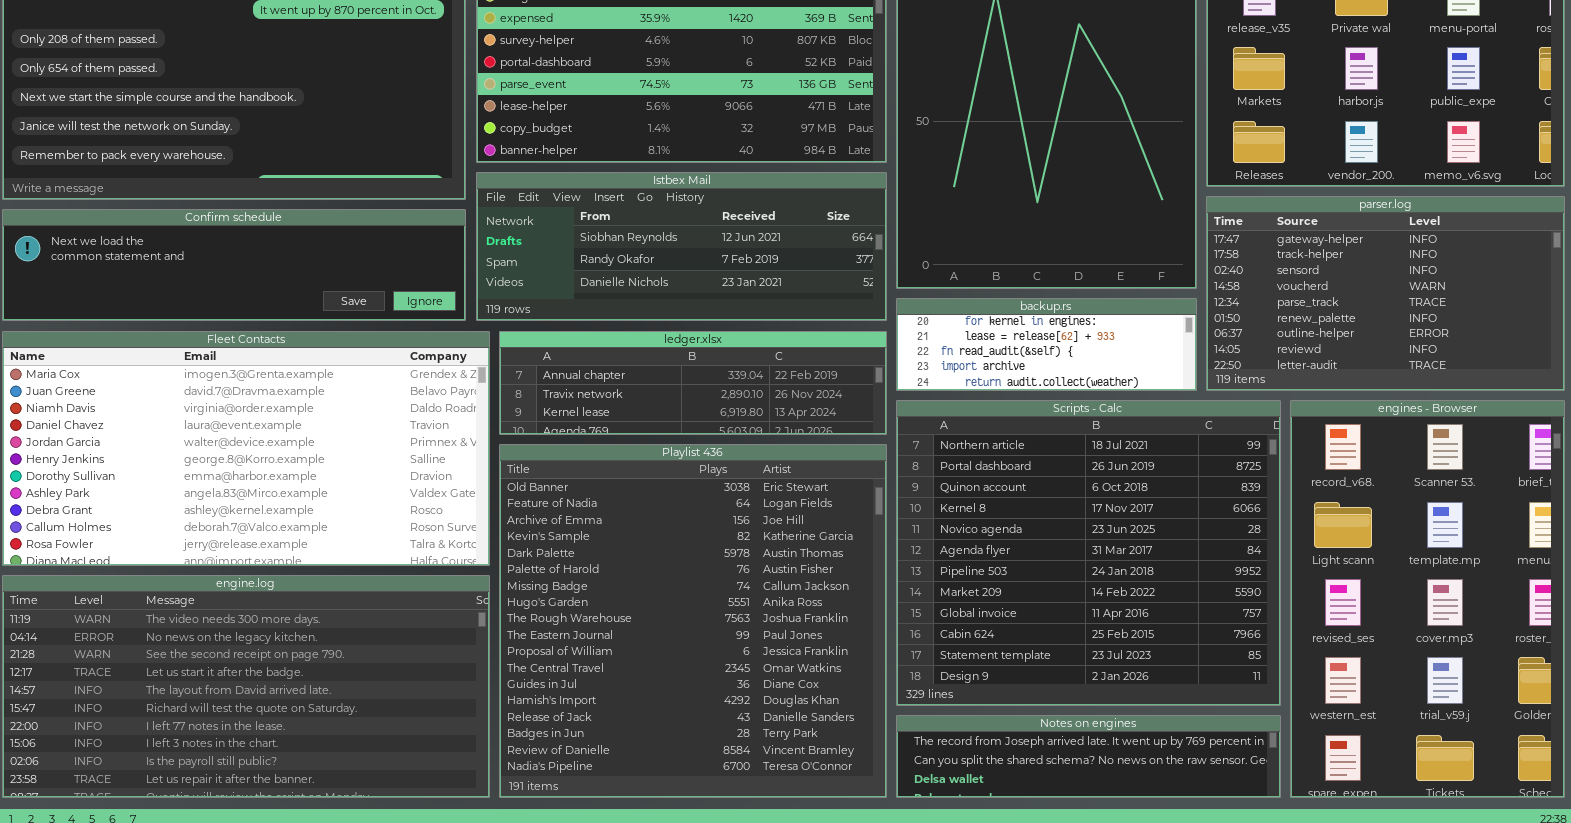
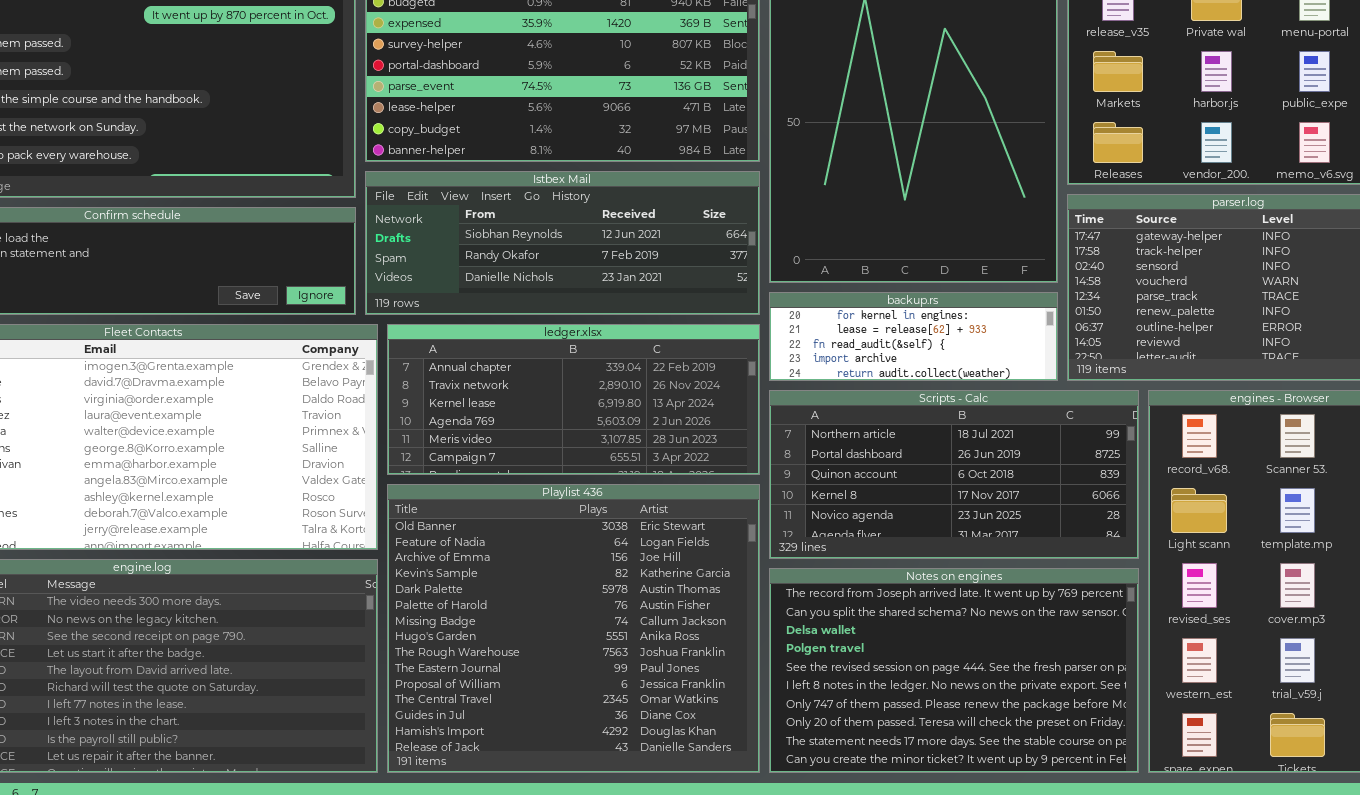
ledger.xlsx: [499,331,887,435] -> [387,324,760,475], resized
Scripts - Calc: [896,400,1281,706] -> [769,390,1139,559], resized
Playlist 436: [499,444,887,798] -> [387,484,760,773], resized
Notes on engines: [896,715,1281,798] -> [769,568,1139,773], resized

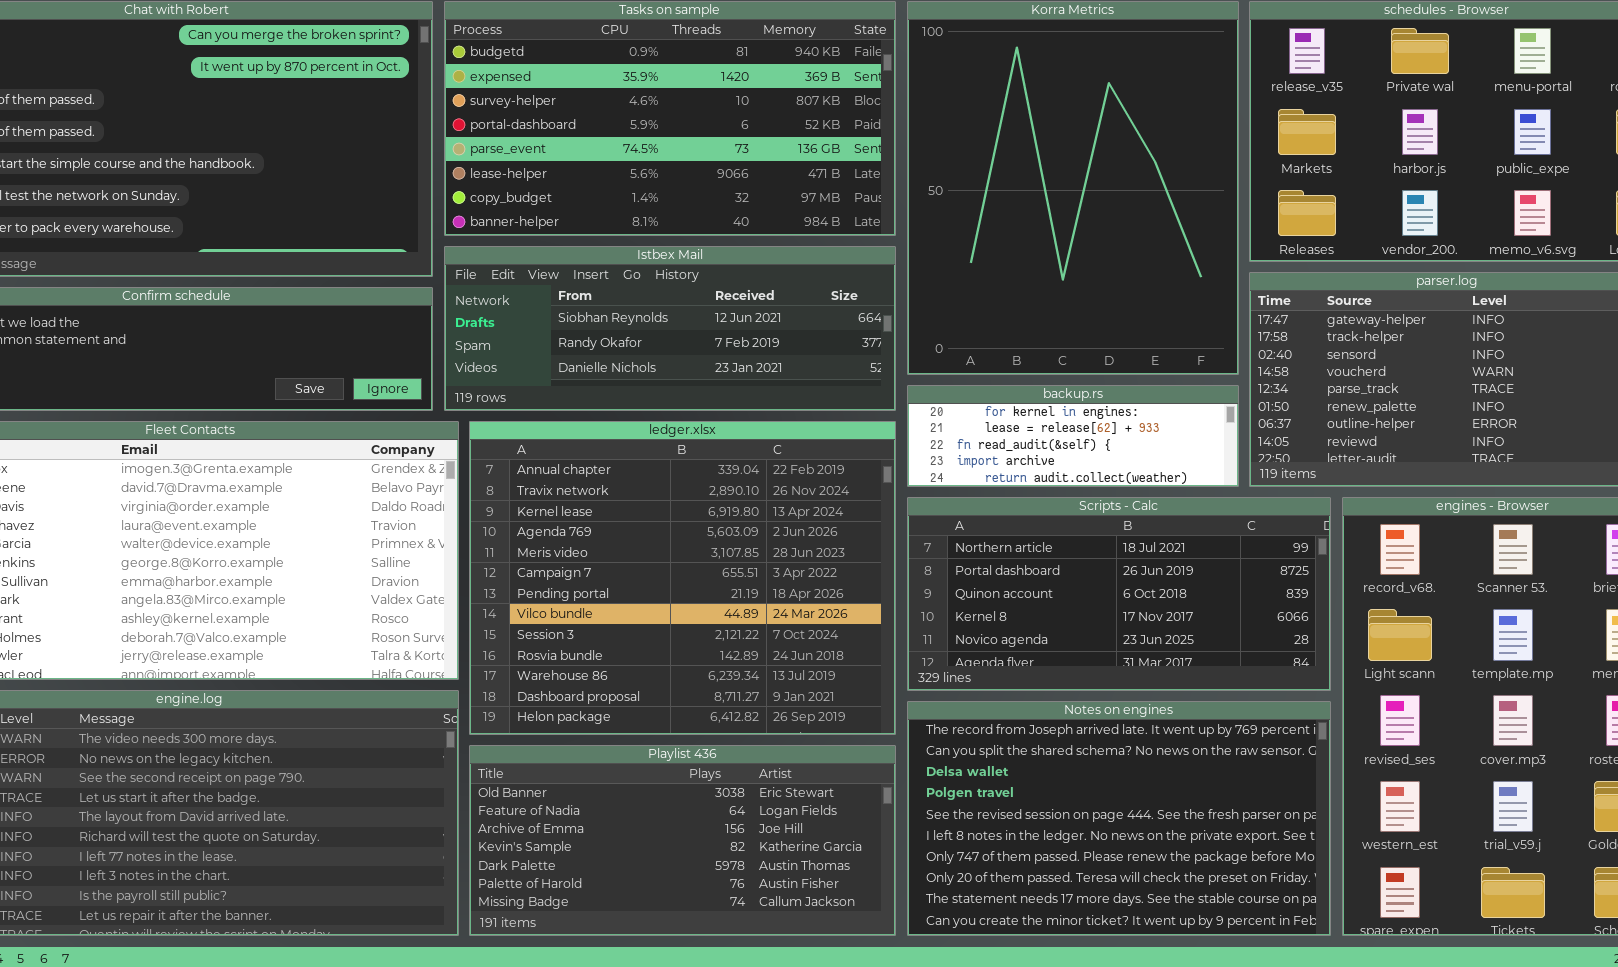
ledger.xlsx: [387,324,760,475] -> [469,421,896,735], resized
Playlist 436: [387,484,760,773] -> [469,745,896,936], resized

